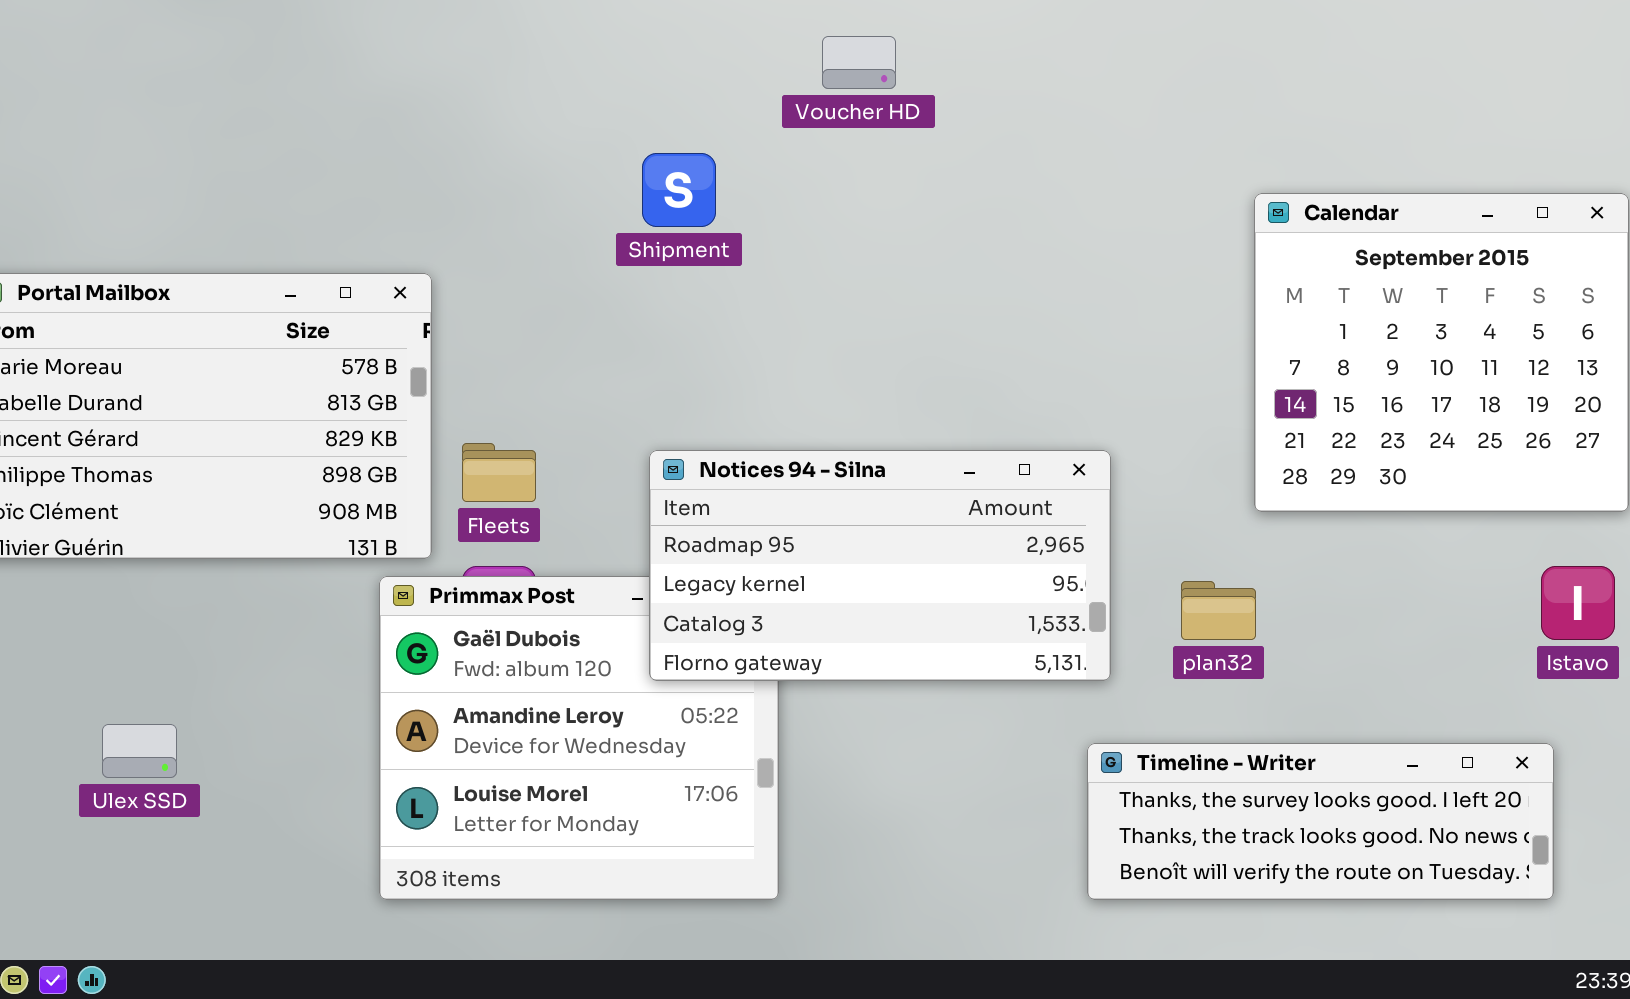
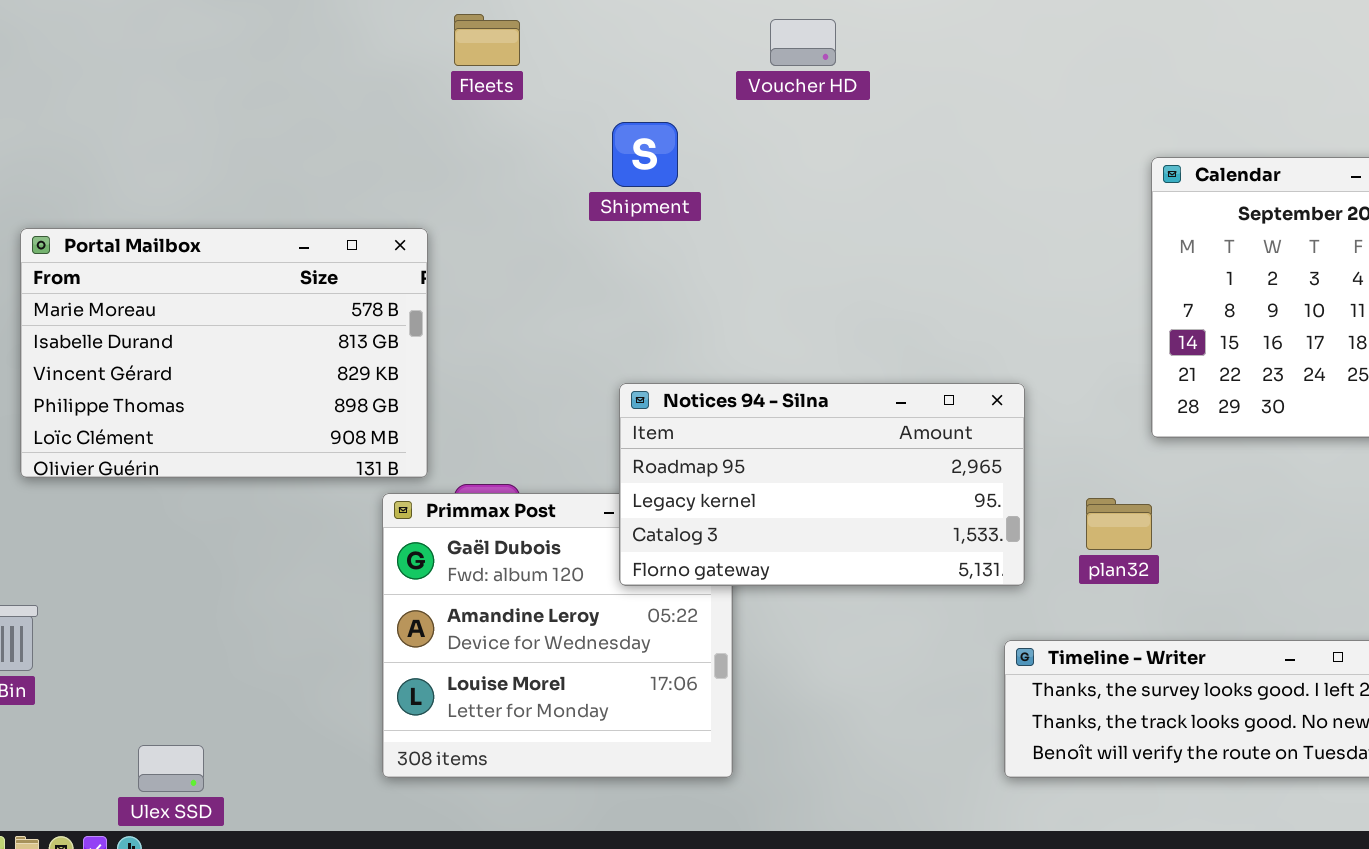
Fleets: [462,443,536,502] -> [454,14,520,66], moved
Ulex SSD: [102,724,177,778] -> [138,745,204,792], moved

